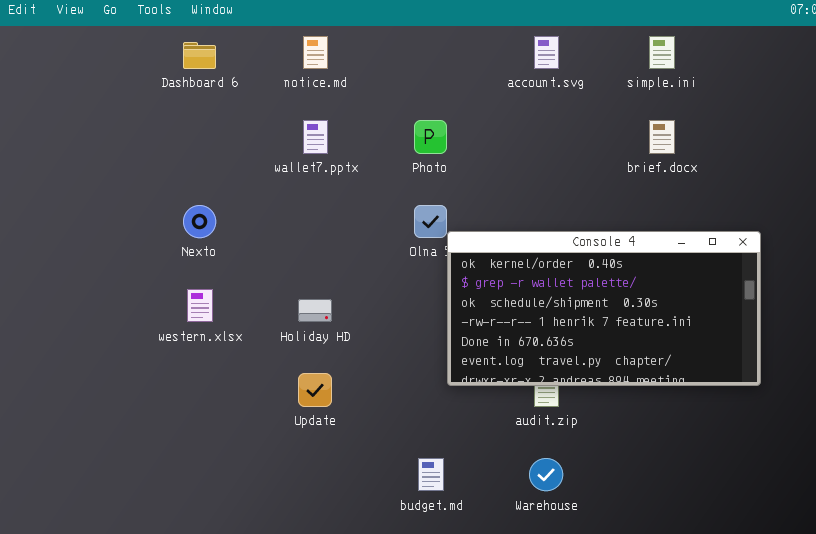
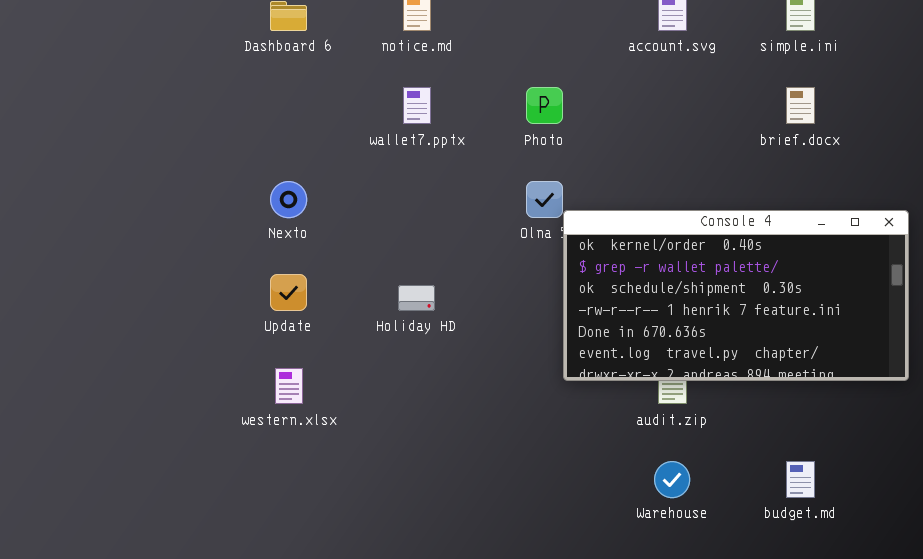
western.xlsx: [187,289,213,322] -> [275,368,303,404], moved
Update: [298,373,332,407] -> [270,274,307,311], moved
budget.md: [418,458,444,491] -> [786,461,815,498], moved

